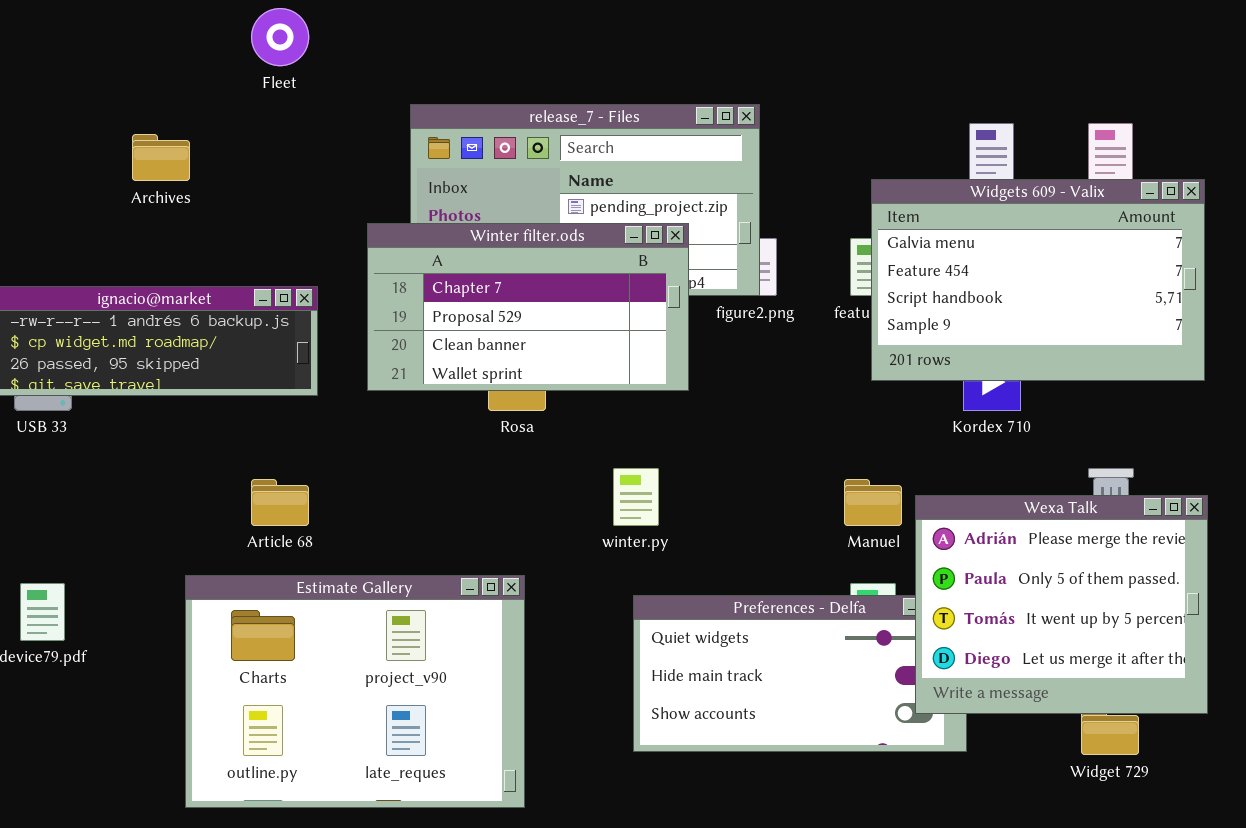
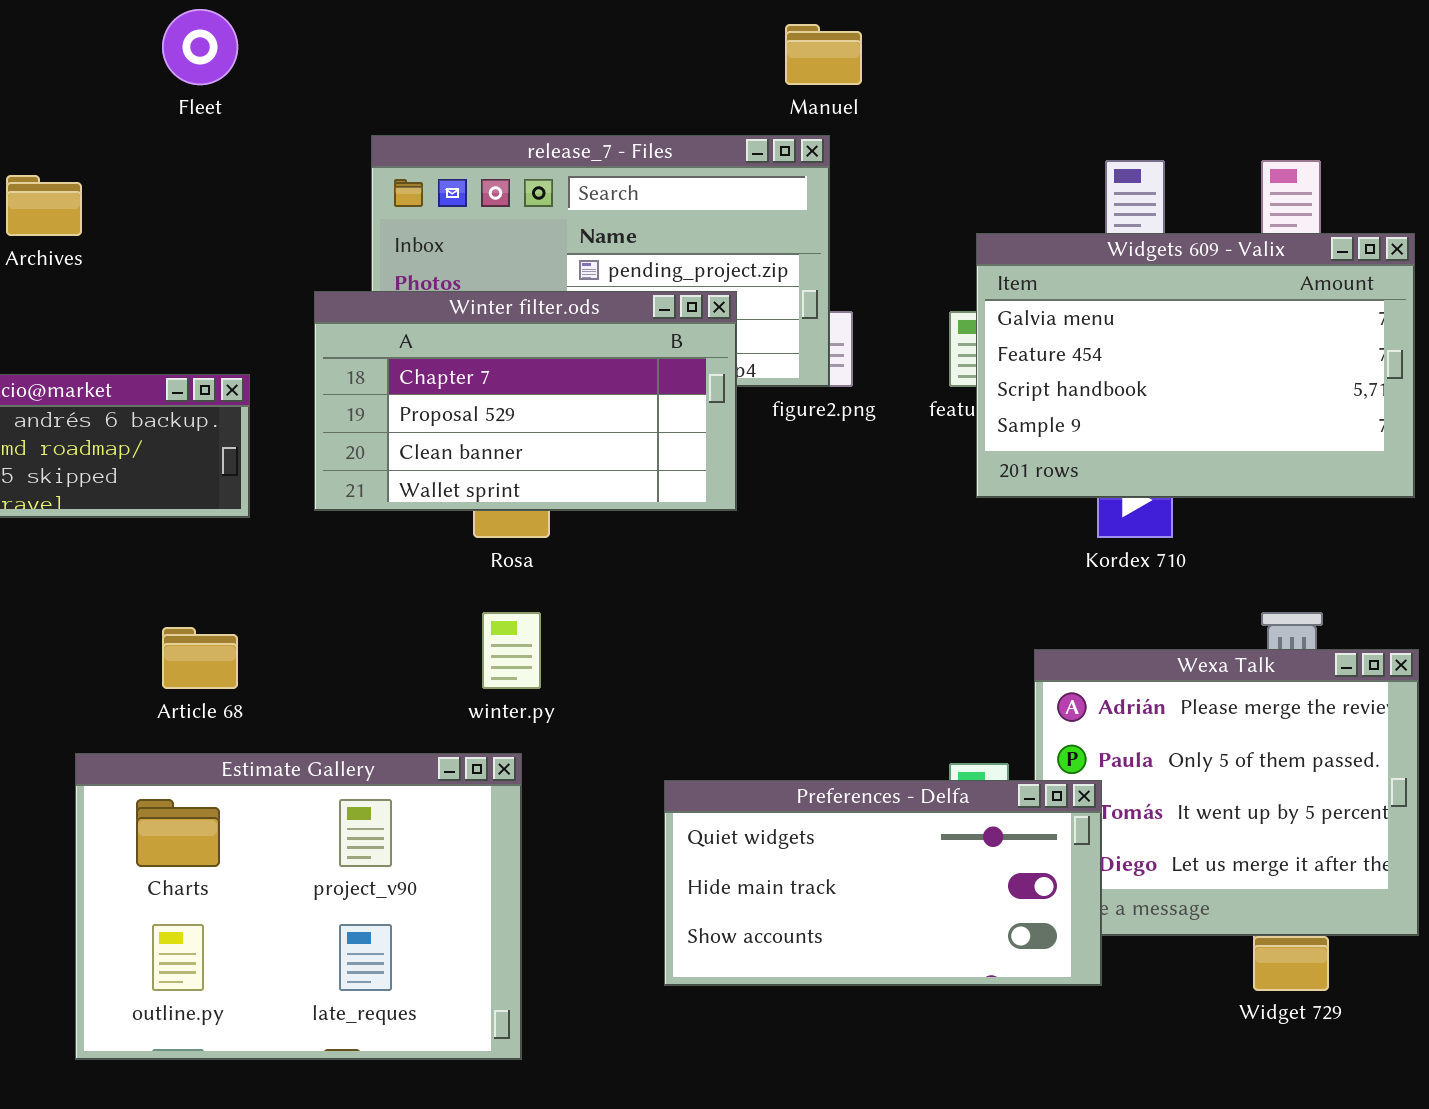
winter.py: [613,468,659,526] -> [482,612,541,689], moved
Manuel: [844,479,902,526] -> [785,24,862,85], moved
Preferences - Delfa: [633,595,967,752] -> [664,780,1102,986], raised

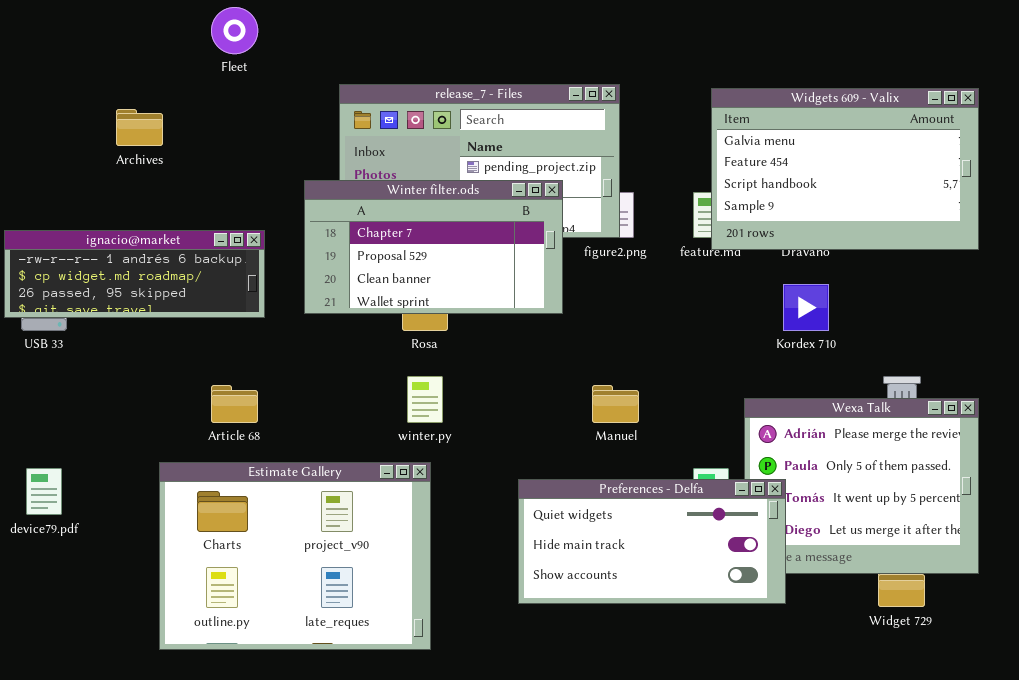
Manuel: [785,24,862,85] -> [592,385,639,423], moved
Widgets 609 - Valix: [976,233,1415,498] -> [711,88,979,250], moved

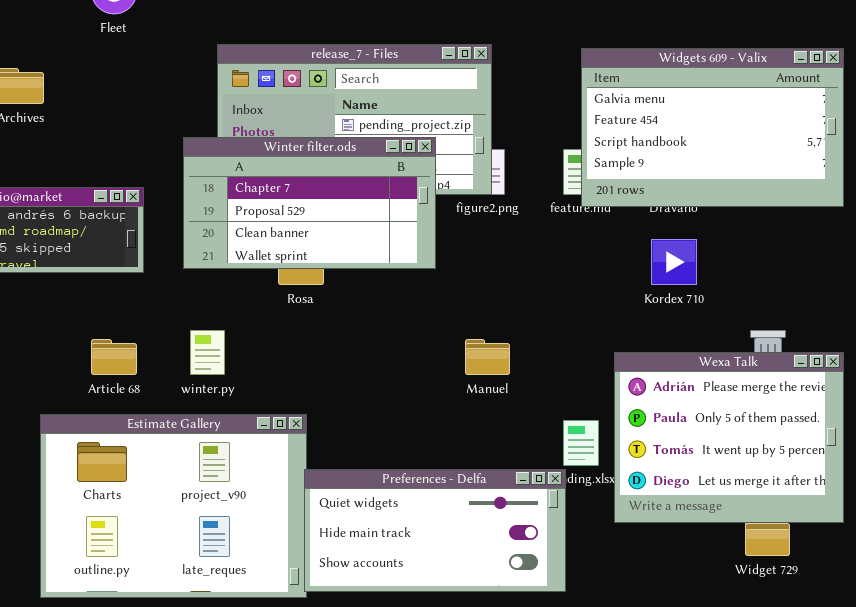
winter.py: [407,376,443,423] -> [190,330,225,375], moved
Preferences - Delfa: [518,479,786,604] -> [304,469,566,592], moved

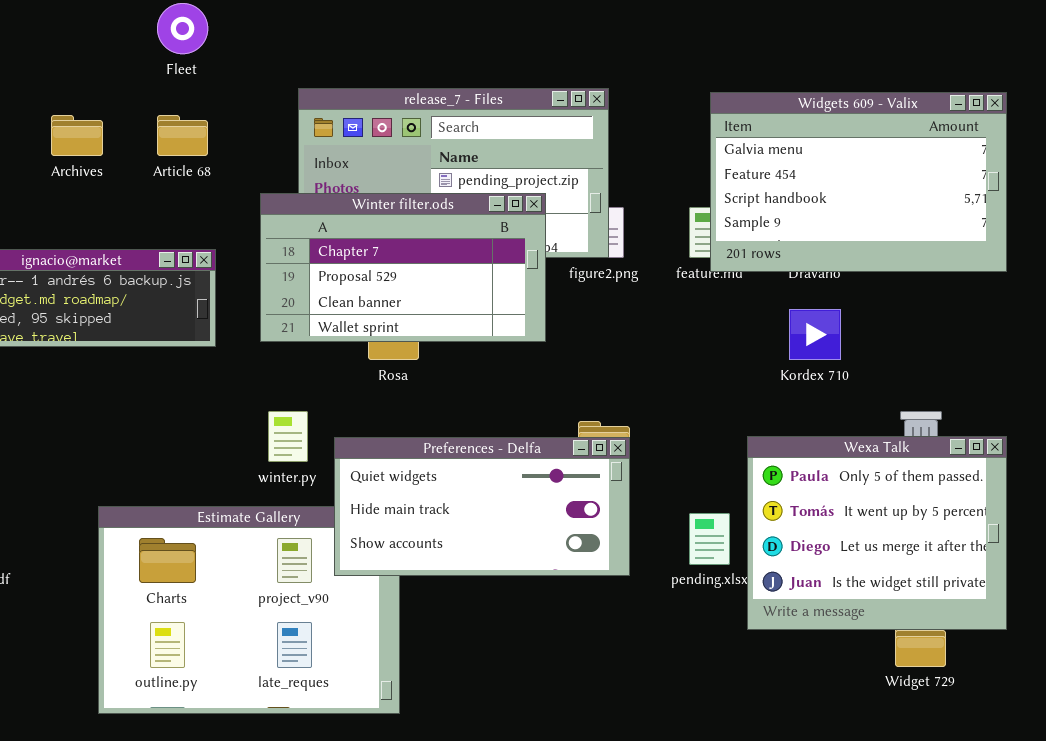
Article 68: [91,339,137,375] -> [157,115,208,156], moved
Wexa Talk: [614,352,844,523] -> [747,436,1007,630], scrolled down 1 row
Preferences - Delfa: [304,469,566,592] -> [334,437,630,576], moved

